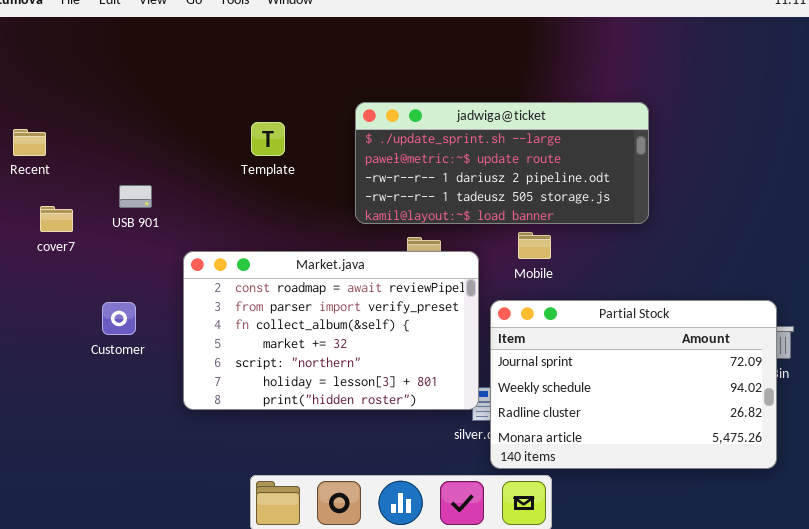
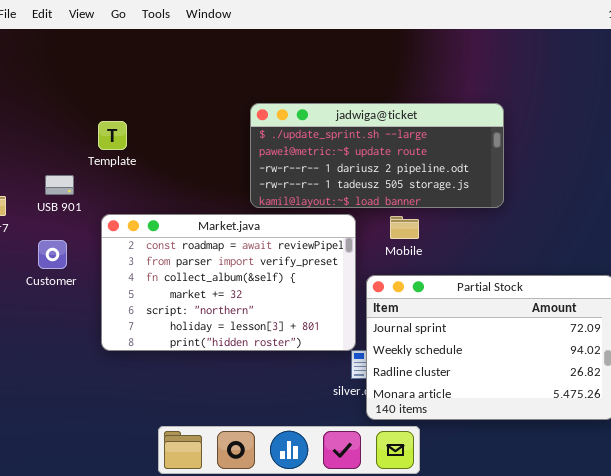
Template: [251,122,285,156] -> [98,121,127,150], moved
Market.java: [183,251,479,410] -> [101,214,356,351], moved
Customer: [102,302,136,335] -> [38,240,67,269], moved

